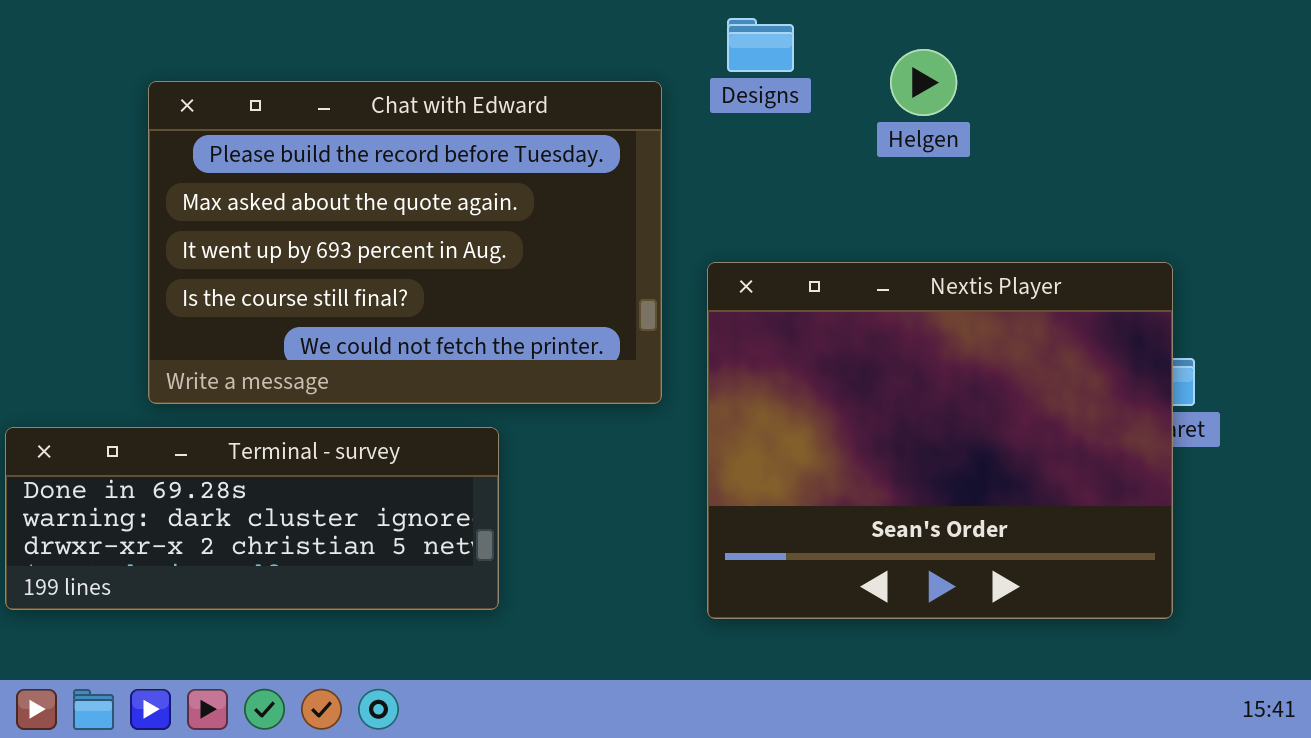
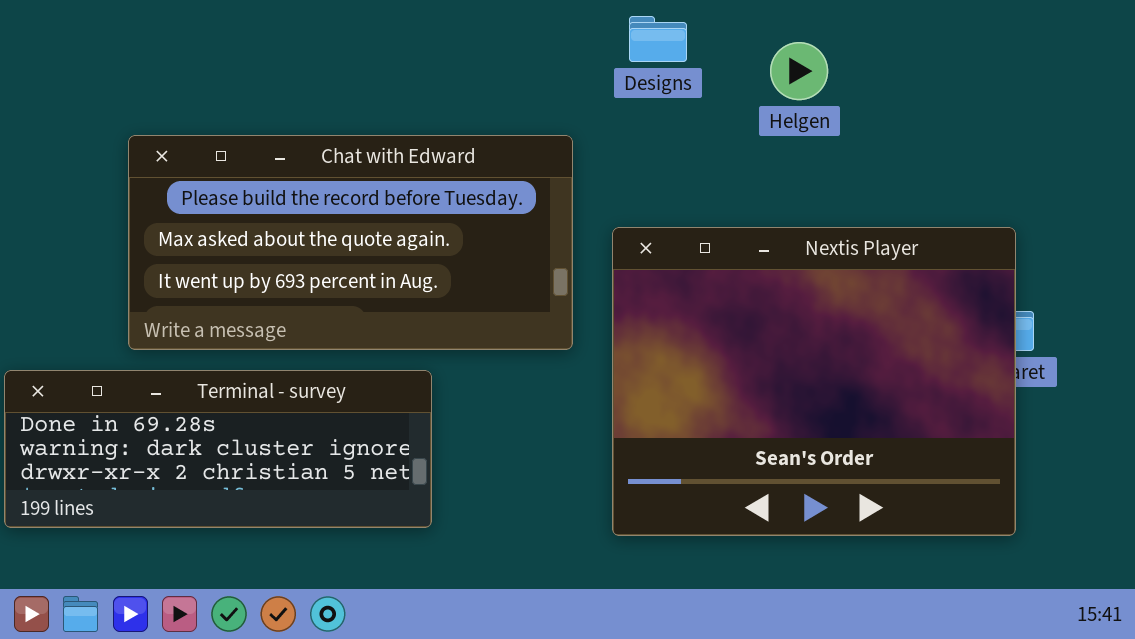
Chat with Edward: [148,81,662,404] -> [128,135,573,350], resized

